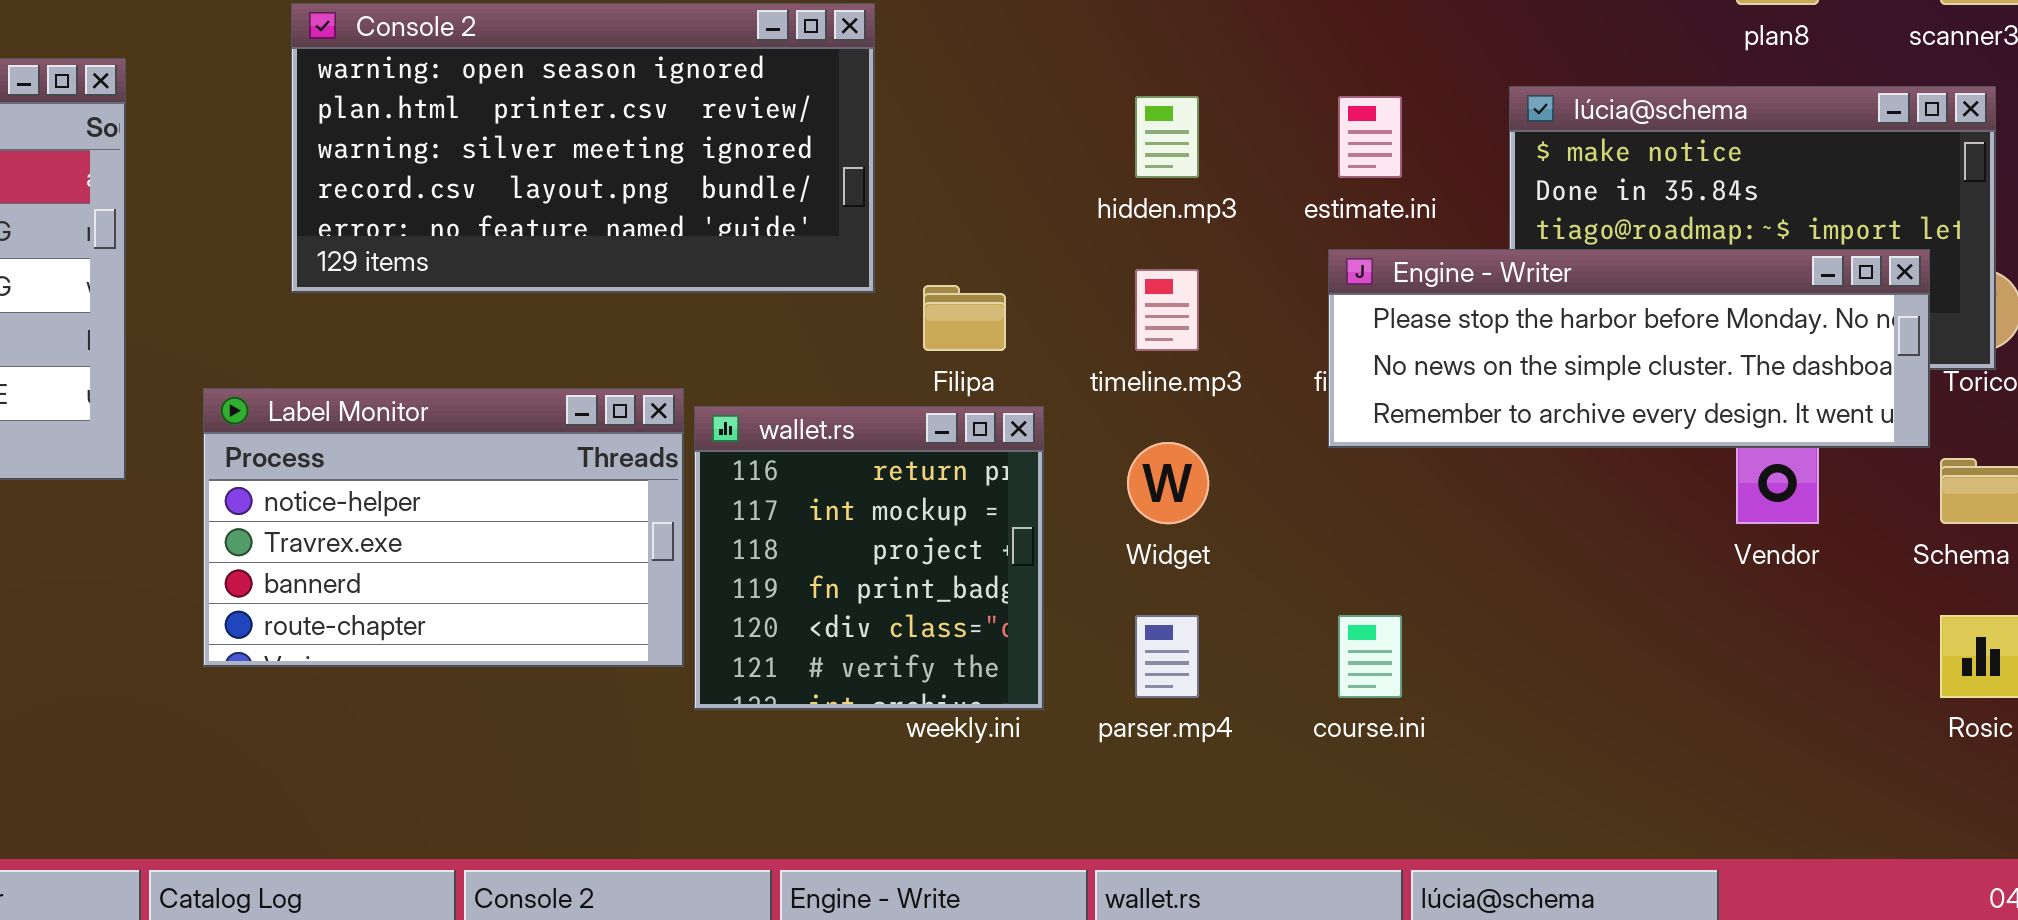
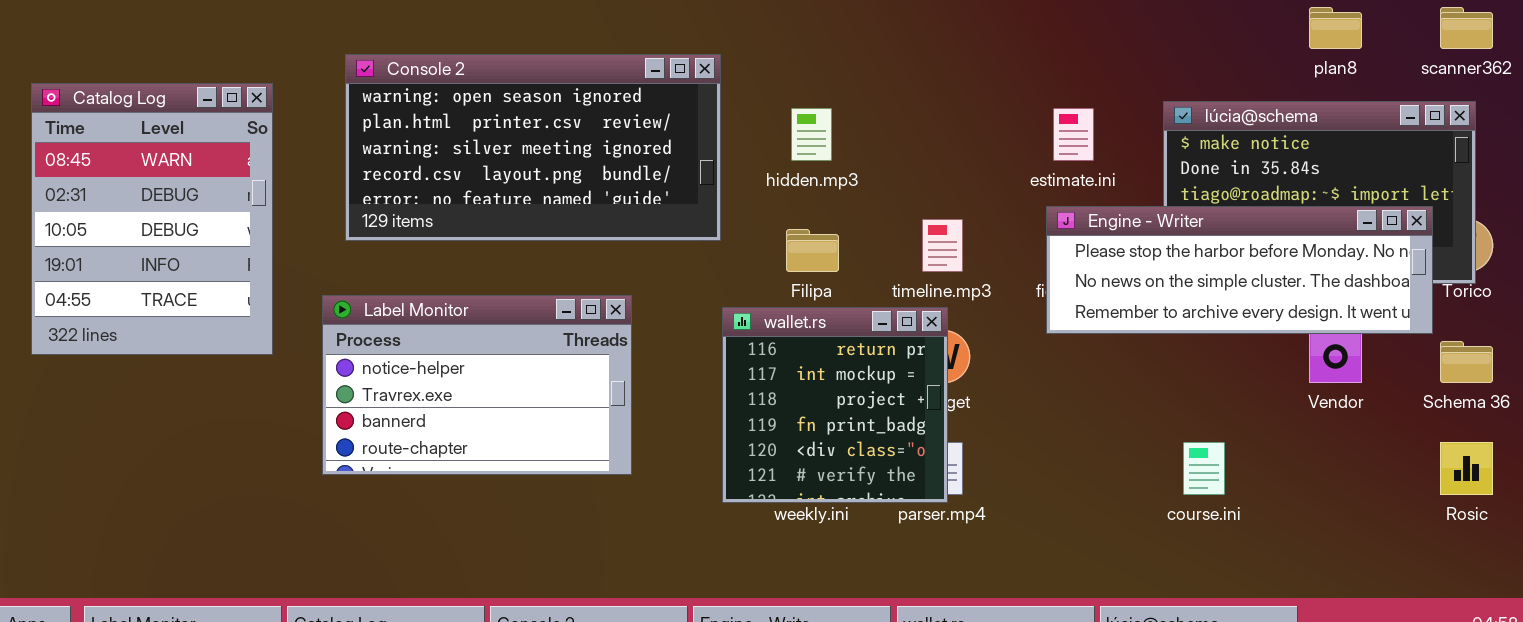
Console 2: [291,3,875,293] -> [345,54,721,241], moved
hidden.mp3: [1135,96,1199,178] -> [791,108,832,161], moved
wallet.rs: [694,406,1044,710] -> [722,307,948,503], moved
course.ini: [1338,615,1402,698] -> [1183,442,1225,495], moved

